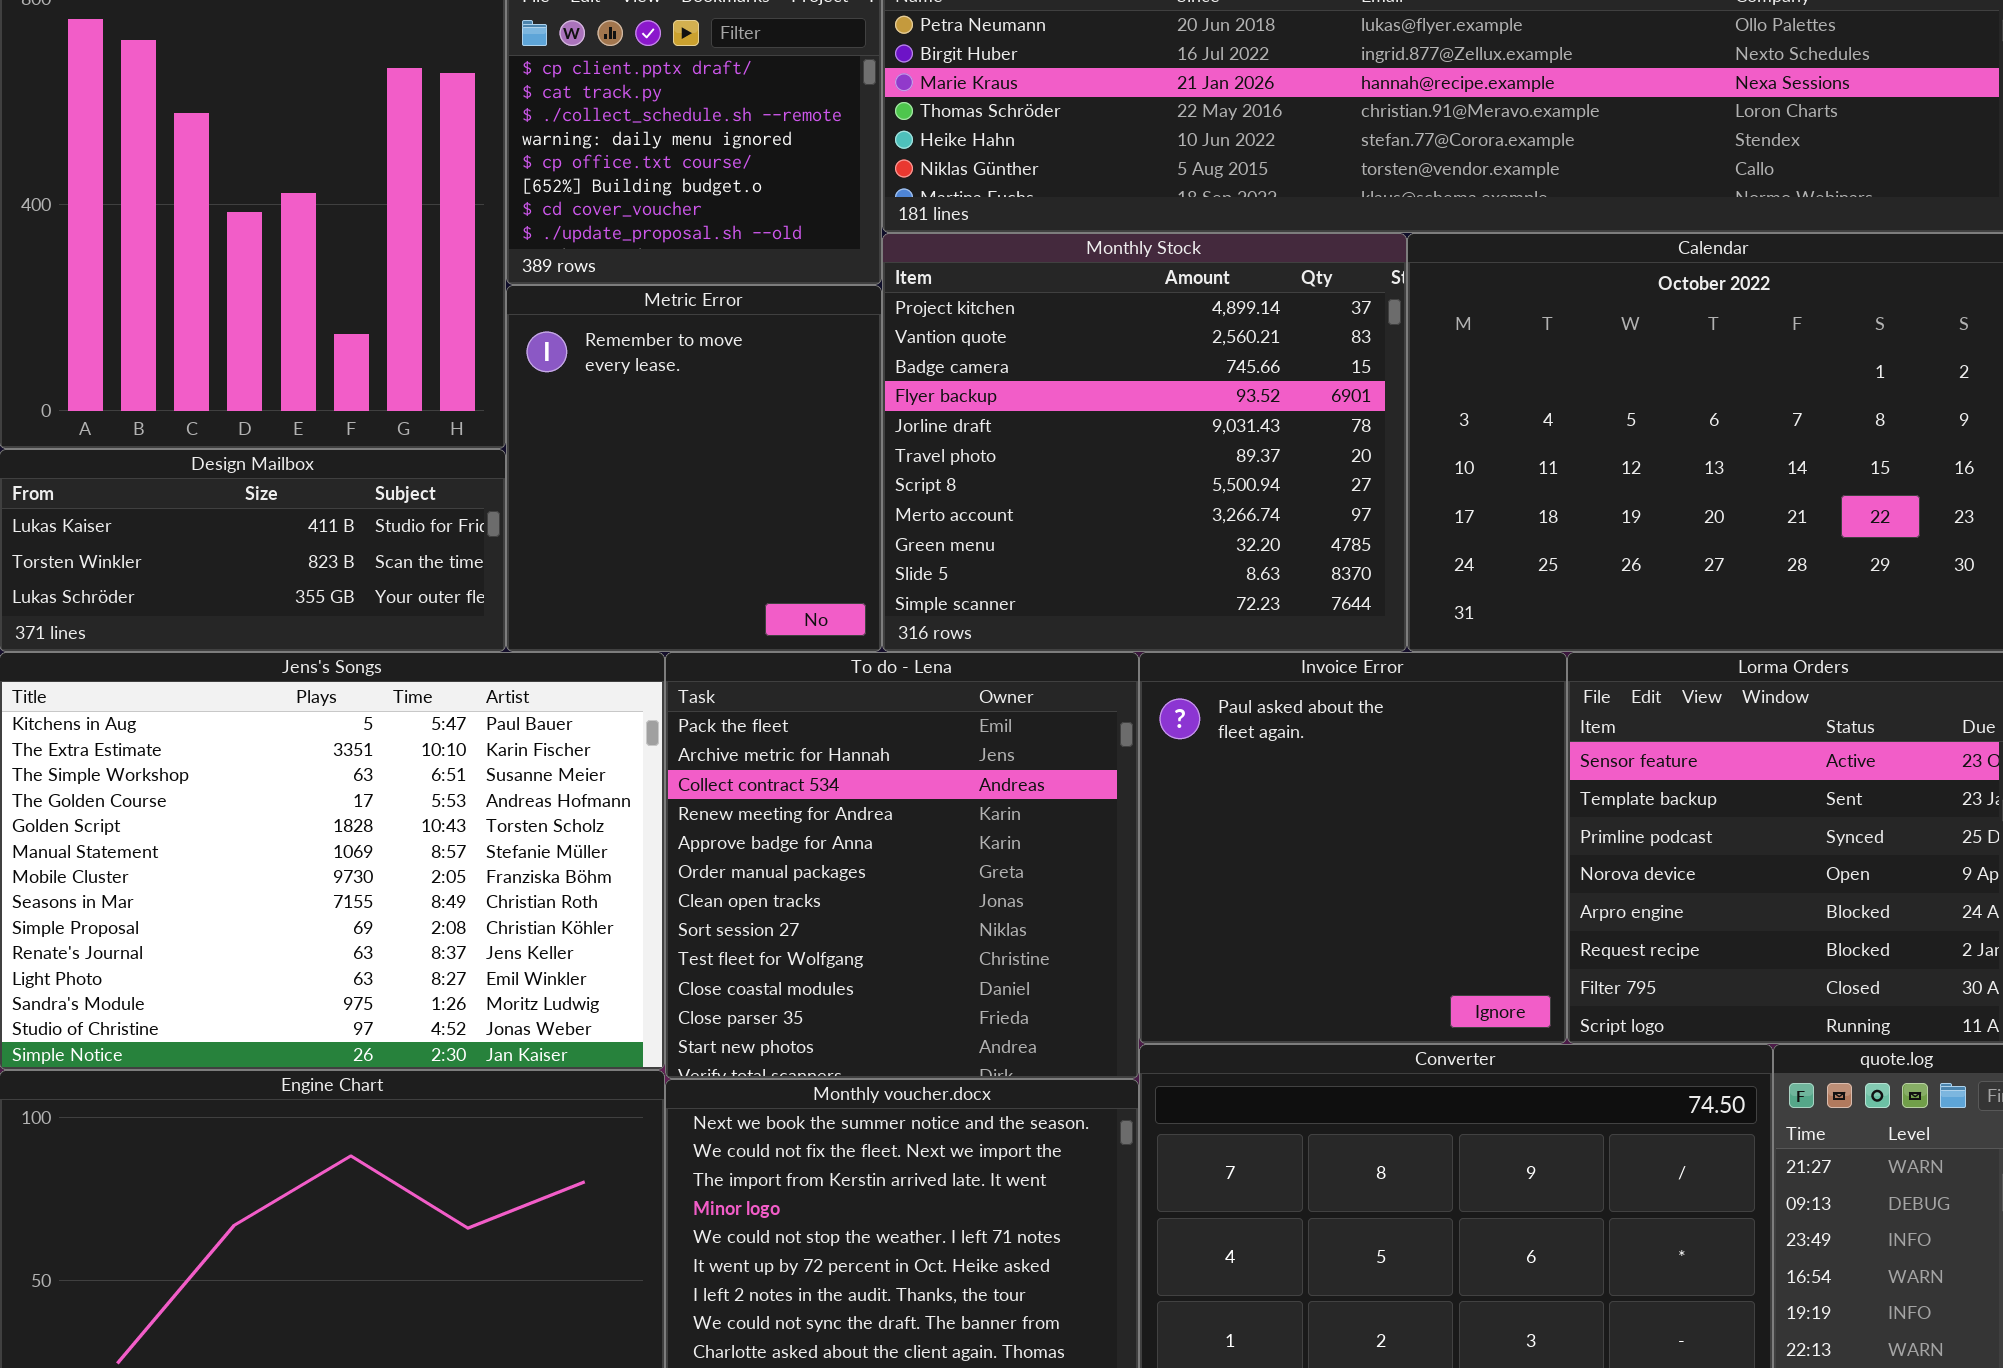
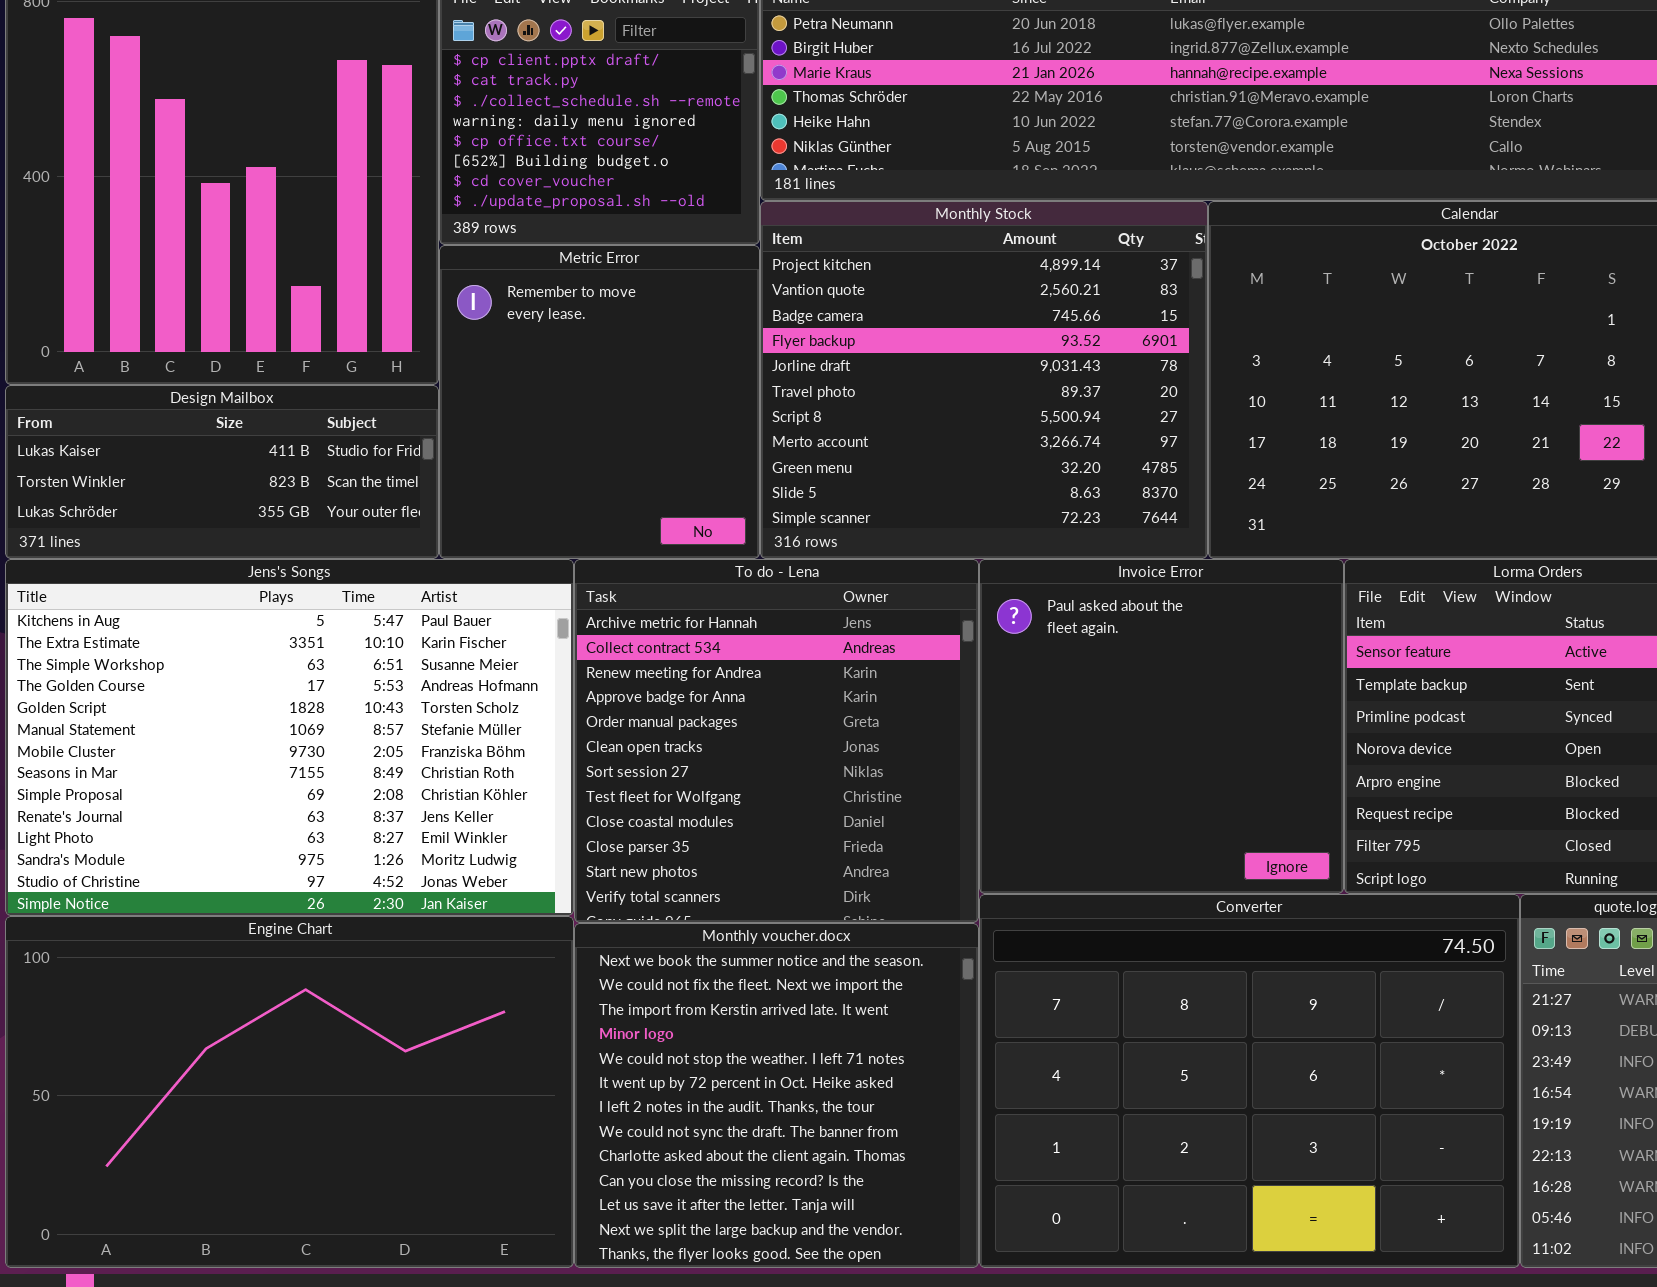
To do - Lena: [665,652,1139,1079] -> [574,559,979,923], scrolled down 1 row

